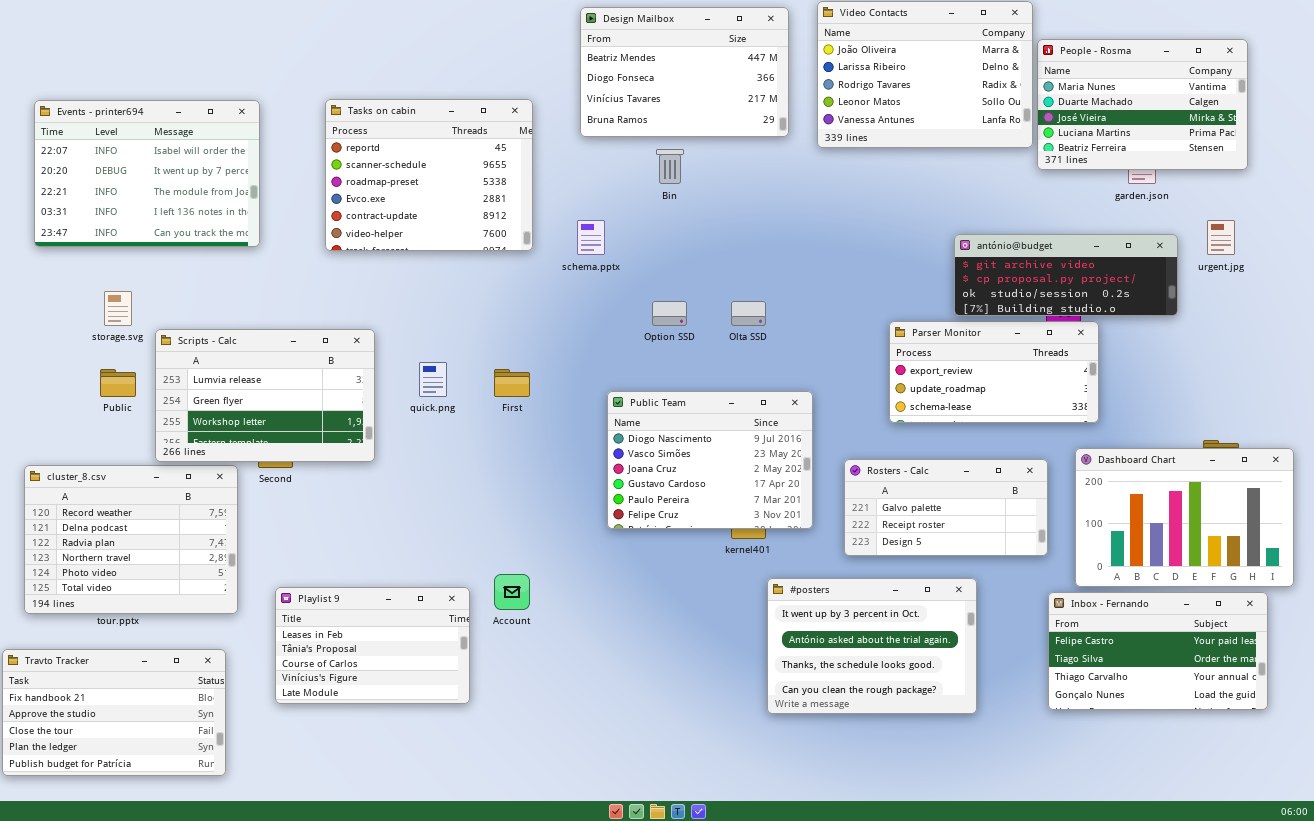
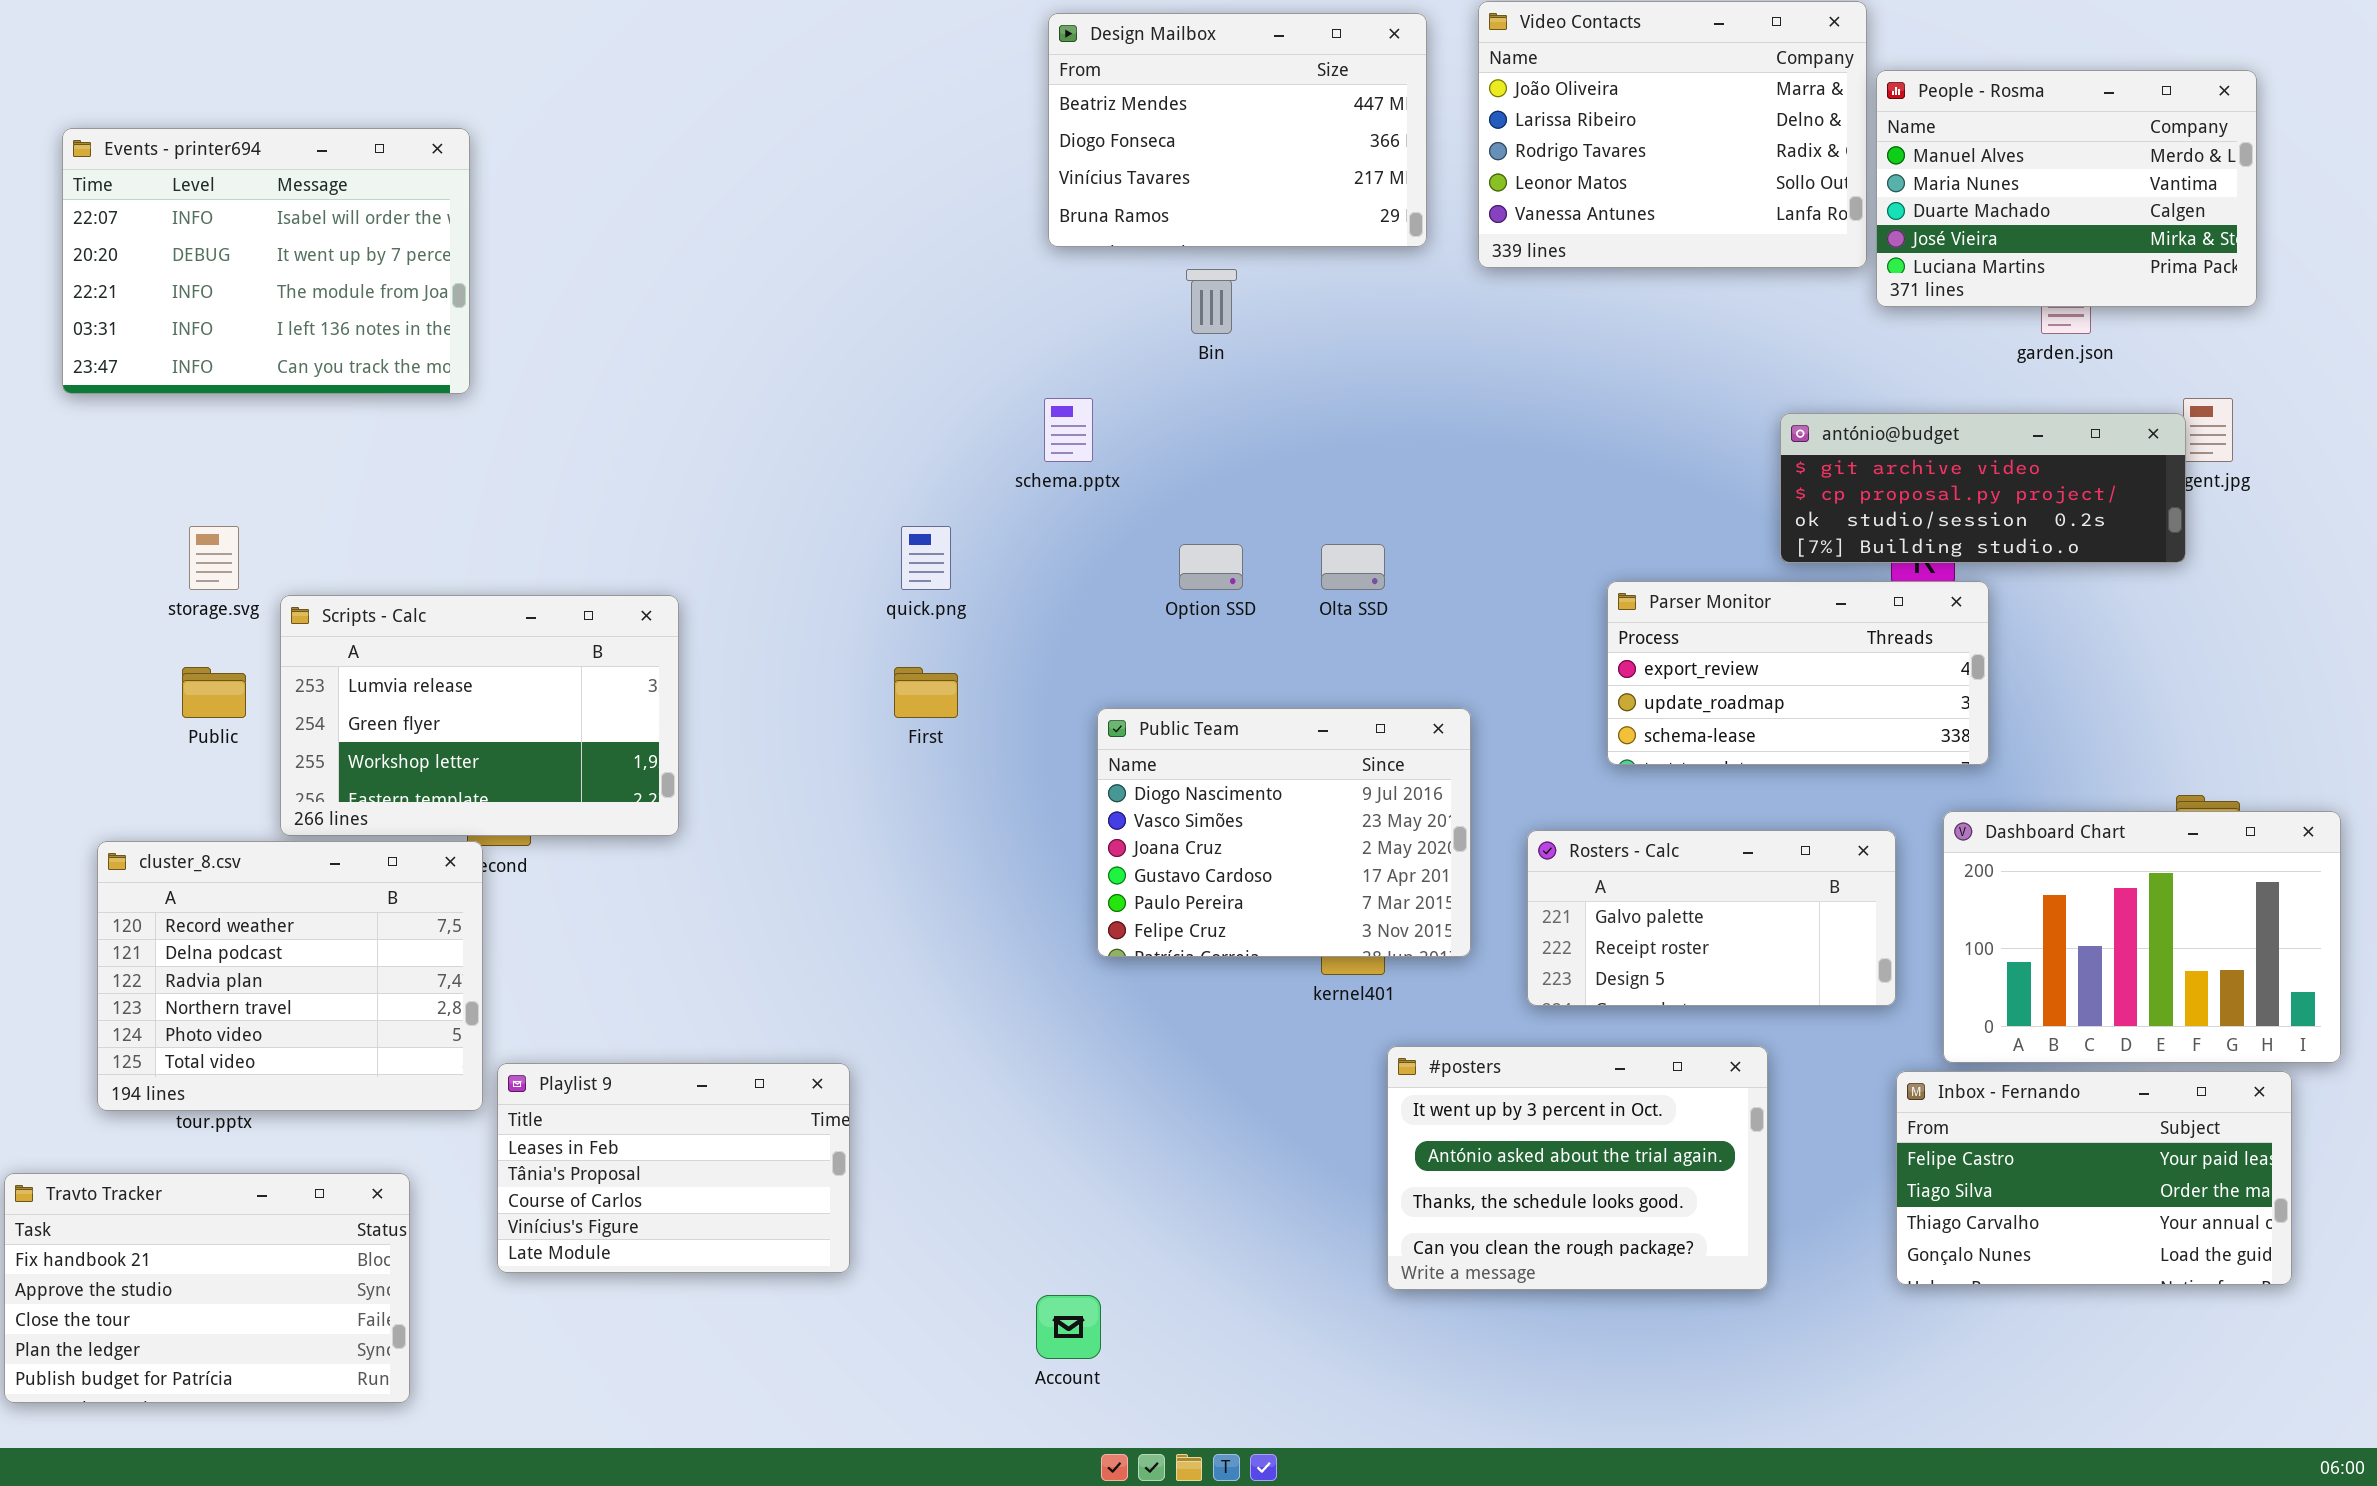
People - Rosma: [1037,39,1248,170] -> [1876,70,2257,307], scrolled up 1 row
Tasks on cabin: [325,99,533,251] -> none, closed
Events - printer694: [34,100,260,247] -> [62,128,470,394], moved
antónio@budget: [954,234,1178,316] -> [1780,413,2186,563], moved
quick.png: [419,362,447,397] -> [901,526,951,590], moved
cluster_8.csv: [24,465,238,614] -> [97,841,483,1111], moved
Account: [494,574,530,610] -> [1036,1295,1101,1359], moved

